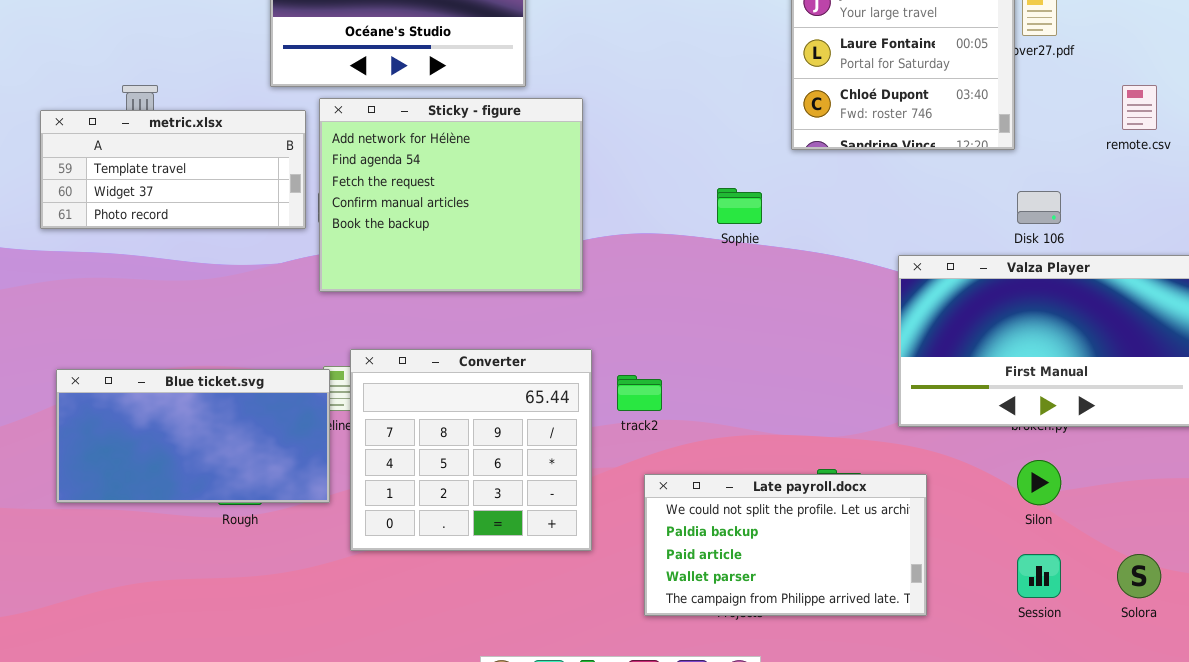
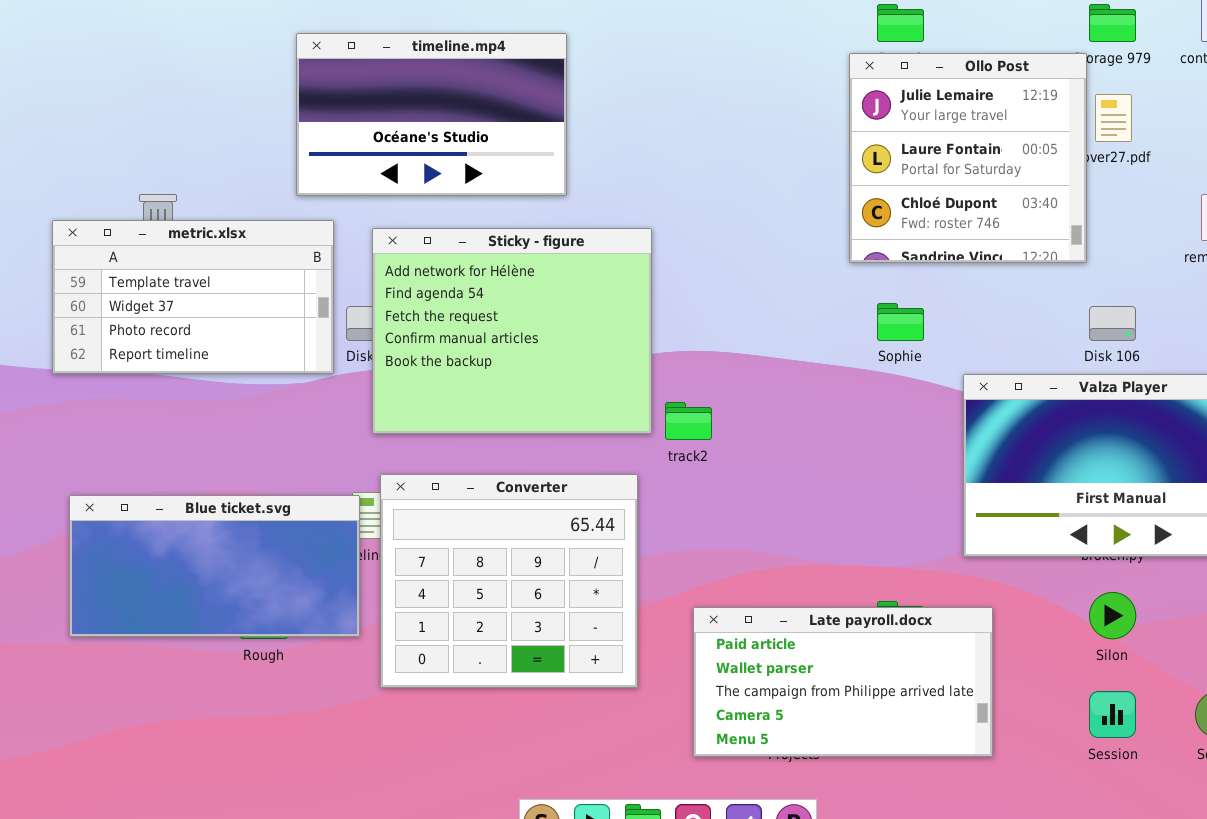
Sticky - figure: [319,98,583,292] -> [372,228,652,434], moved
metric.xlsx: [40,110,306,229] -> [52,220,334,374], resized
Sophie: [717,188,762,224] -> [877,303,924,341], moved
track2: [617,375,662,411] -> [665,402,712,440], moved
Late payroll.docx: [644,474,927,616] -> [693,607,993,757], scrolled down 2 rows

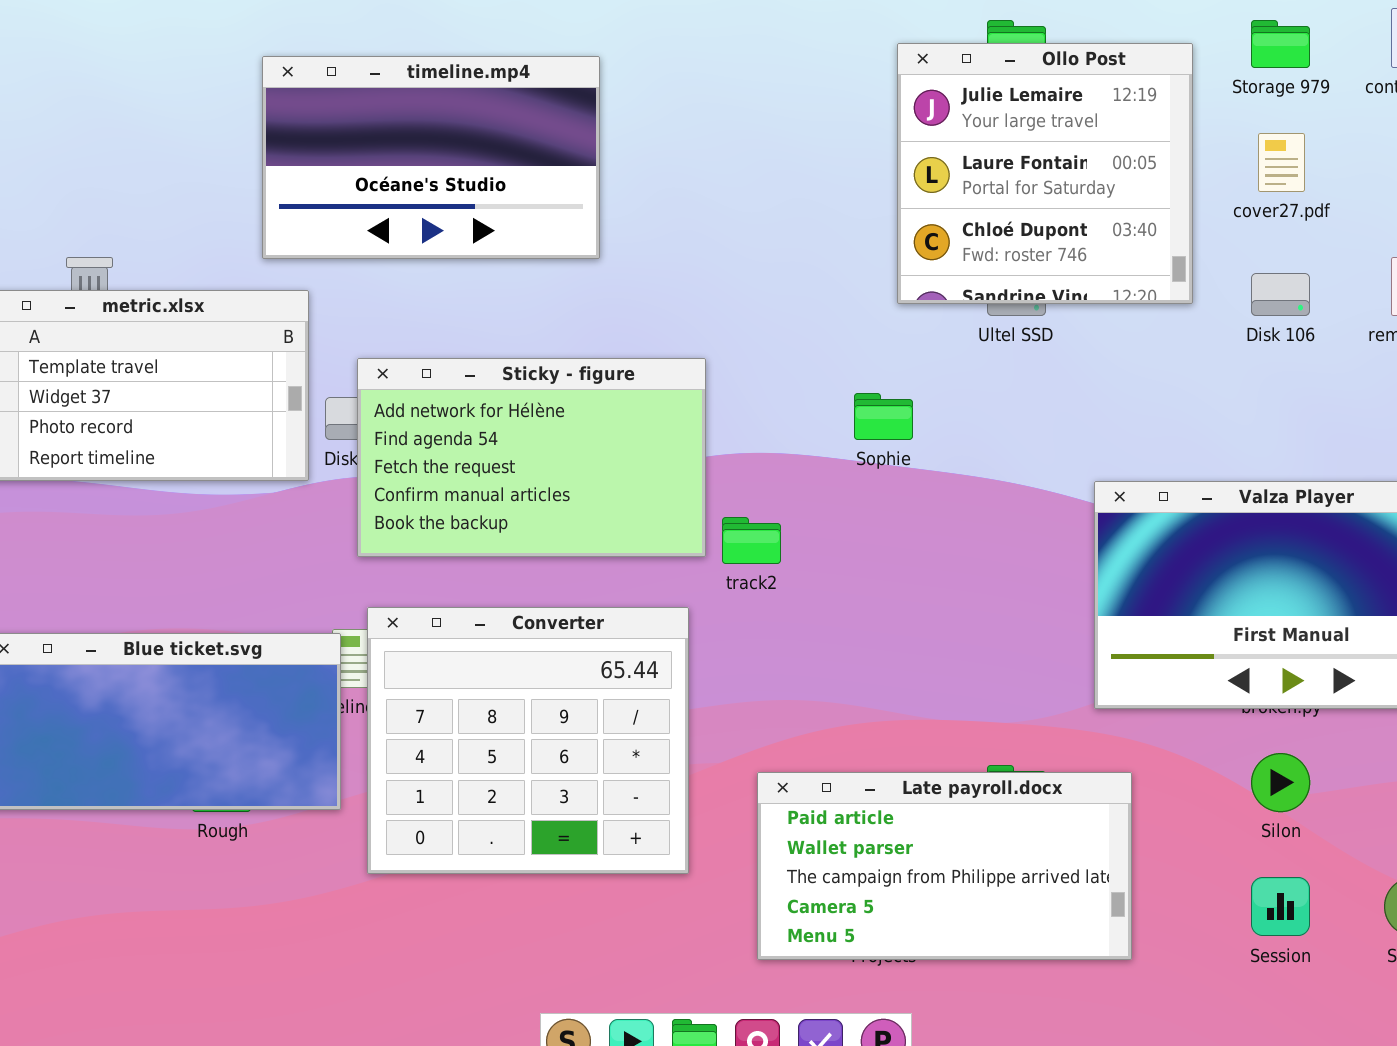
Ollo Post: [849,53,1087,263] -> [897,43,1193,304], moved
Sticky - figure: [372,228,652,434] -> [357,358,706,557], resized
Sophie: [877,303,924,341] -> [854,393,913,440], moved
Disk 106: [1089,306,1136,341] -> [1251,273,1310,316], moved

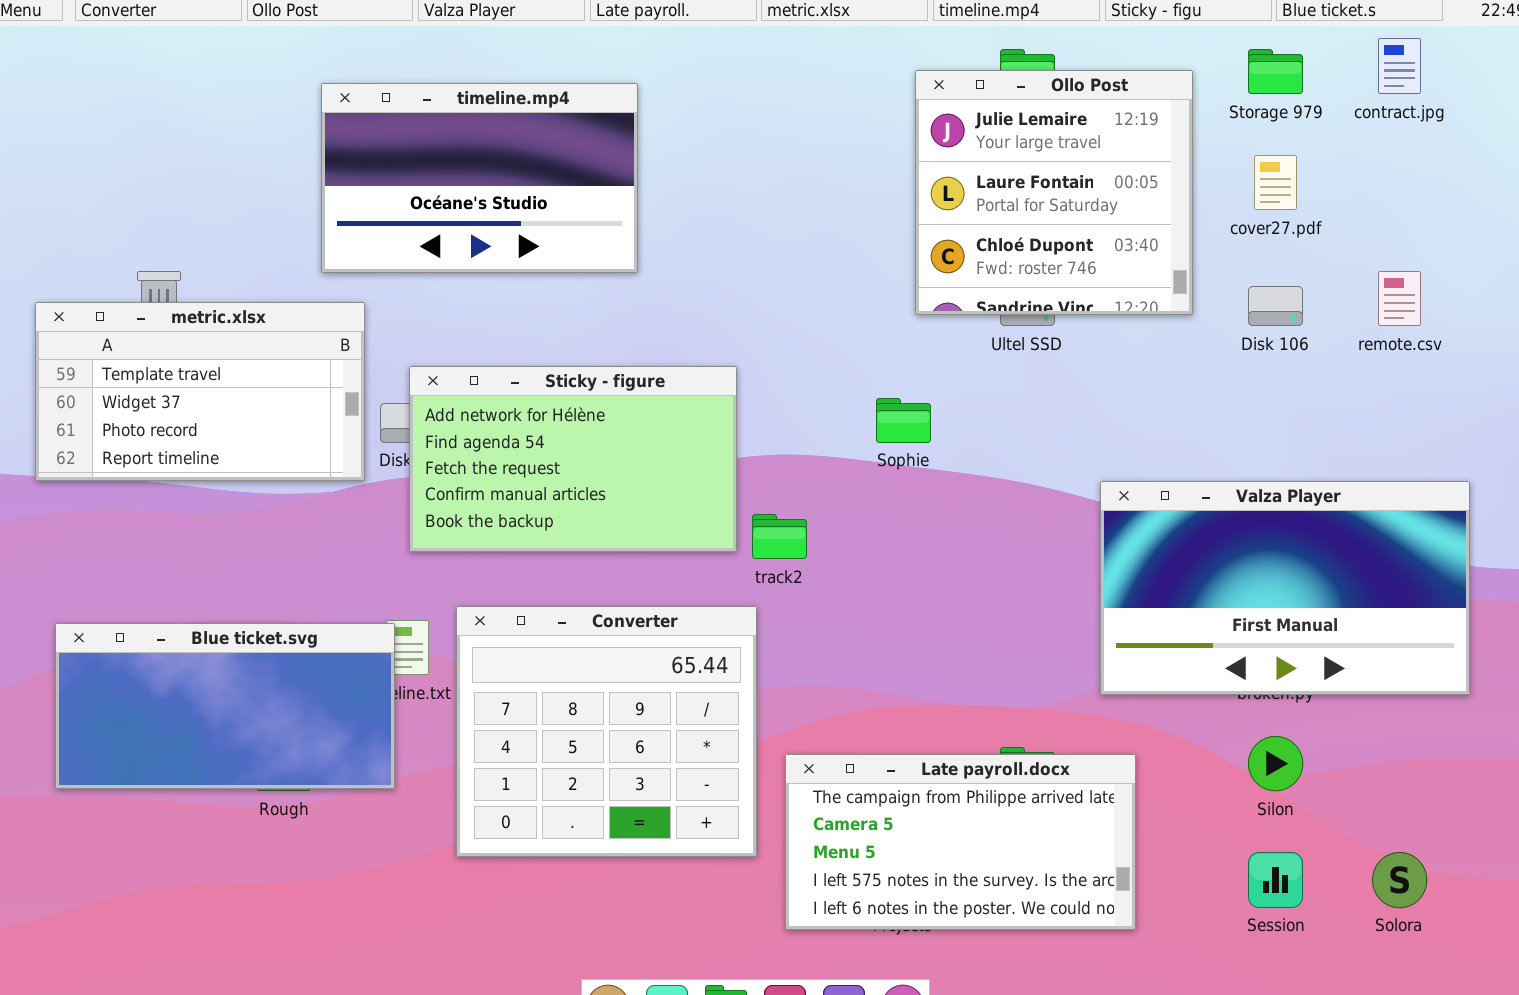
Converter: [367,607,689,874] -> [456,606,757,857], moved
Late payroll.docx: [757,772,1132,960] -> [785,754,1136,930], scrolled down 2 rows

